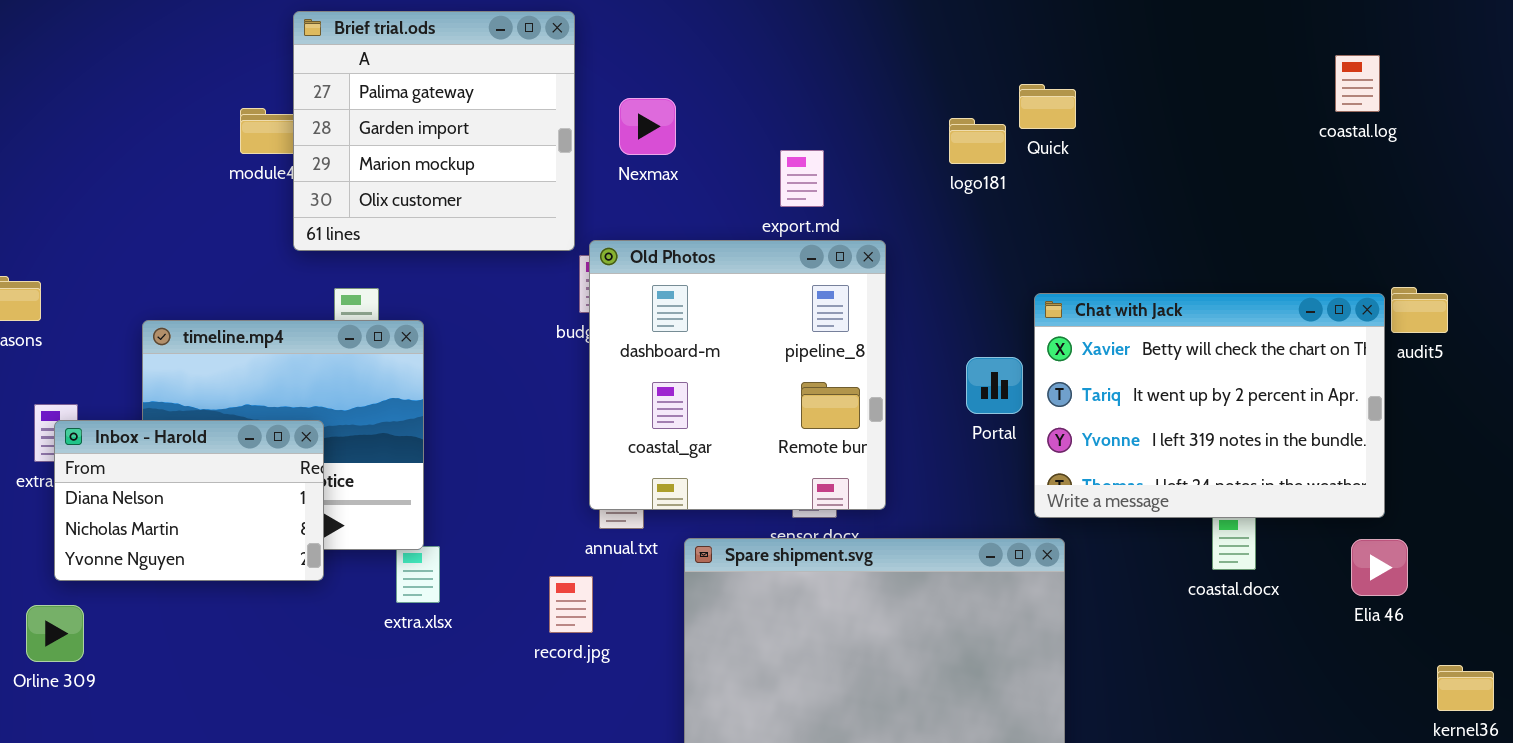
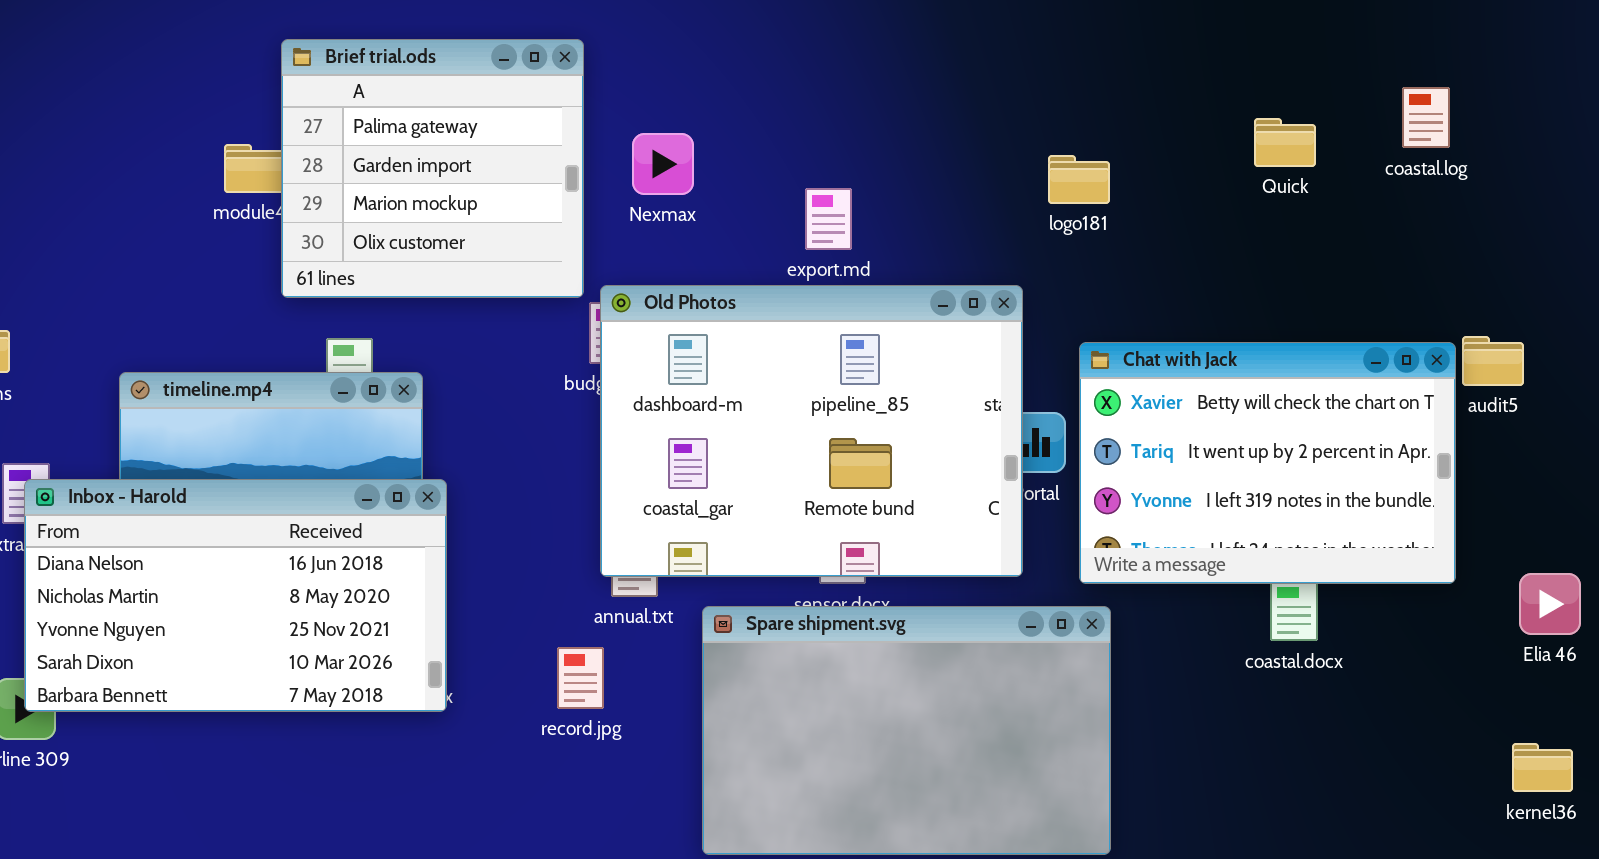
Quick: [1019,84,1076,129] -> [1254,118,1316,167], moved
logo181: [949,118,1006,164] -> [1048,155,1110,204], moved
Old Photos: [589,240,886,510] -> [600,285,1023,577], resized
Inbox - Harold: [54,420,324,581] -> [24,479,447,712], resized
Elia 46: [1351,539,1408,596] -> [1519,573,1581,635], moved

